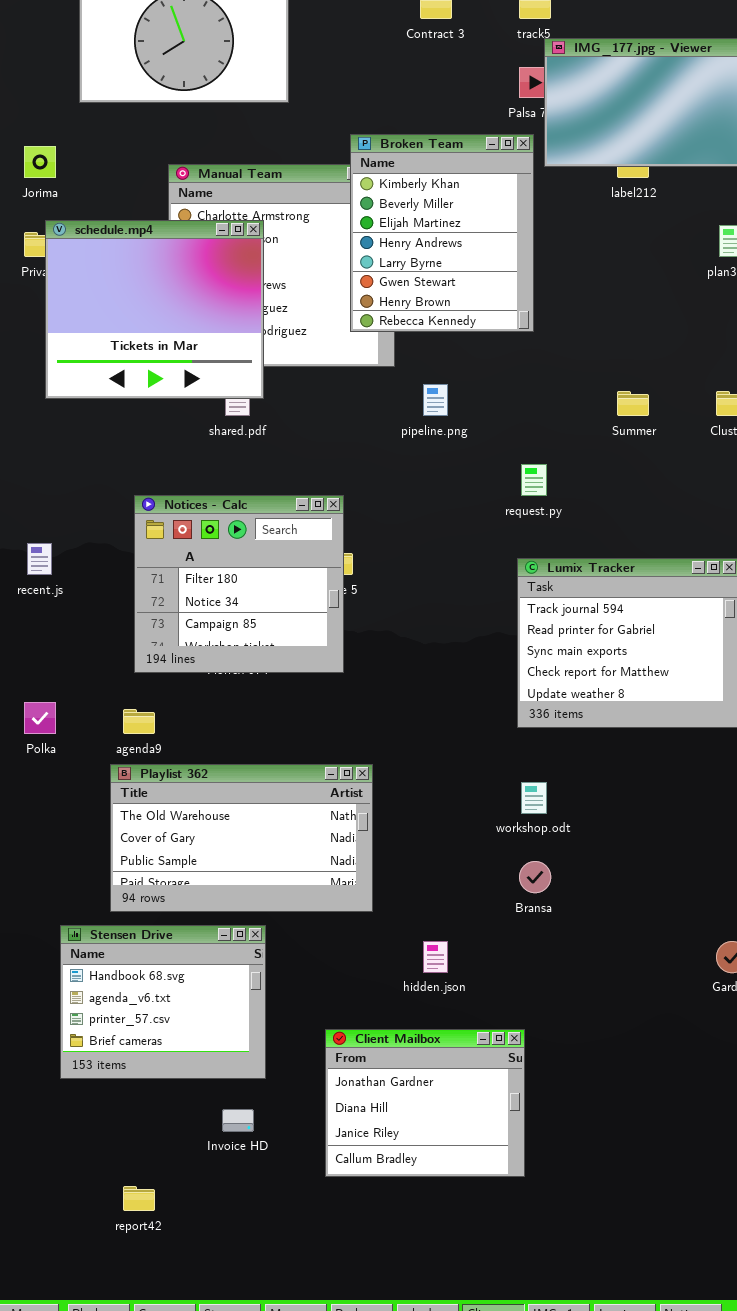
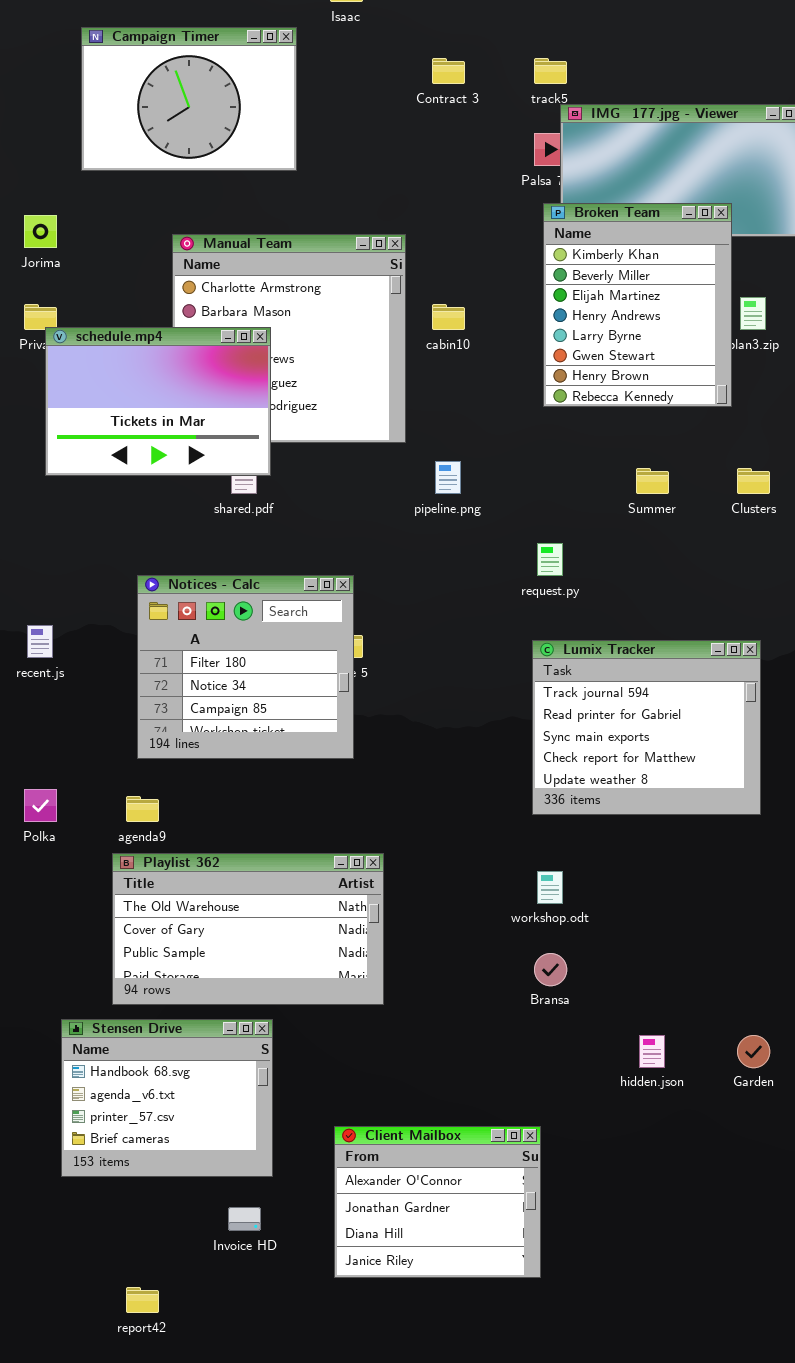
Broken Team: [350,134,534,332] -> [543,203,732,407], moved
schedule.mp4: [45,220,264,399] -> [45,327,271,476], resized
hidden.json: [423,941,448,973] -> [639,1035,665,1068], moved
Client Mailbox: [325,1029,525,1177] -> [334,1126,541,1278], scrolled up 1 row

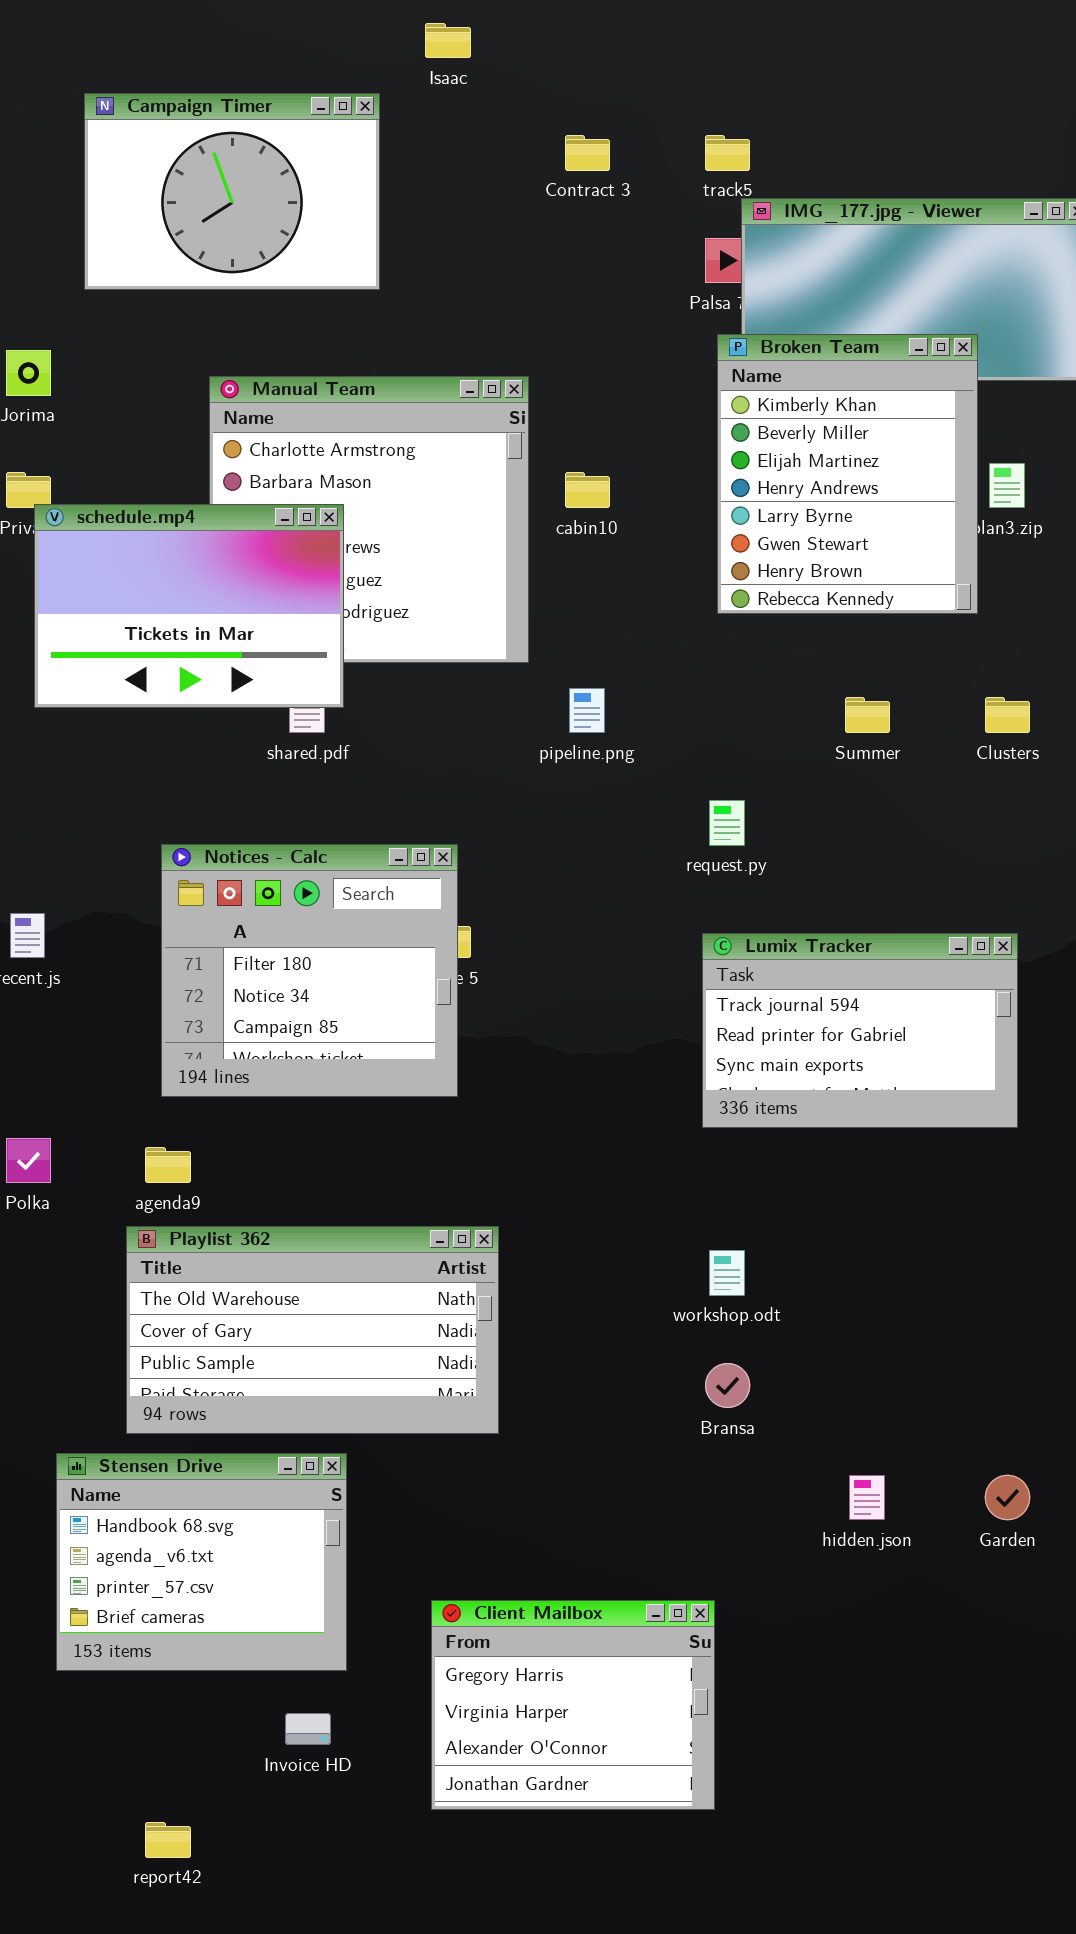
Lumix Tracker: [532,640,761,815] -> [702,933,1018,1128], resized
Client Mailbox: [334,1126,541,1278] -> [431,1600,715,1810], scrolled up 2 rows

